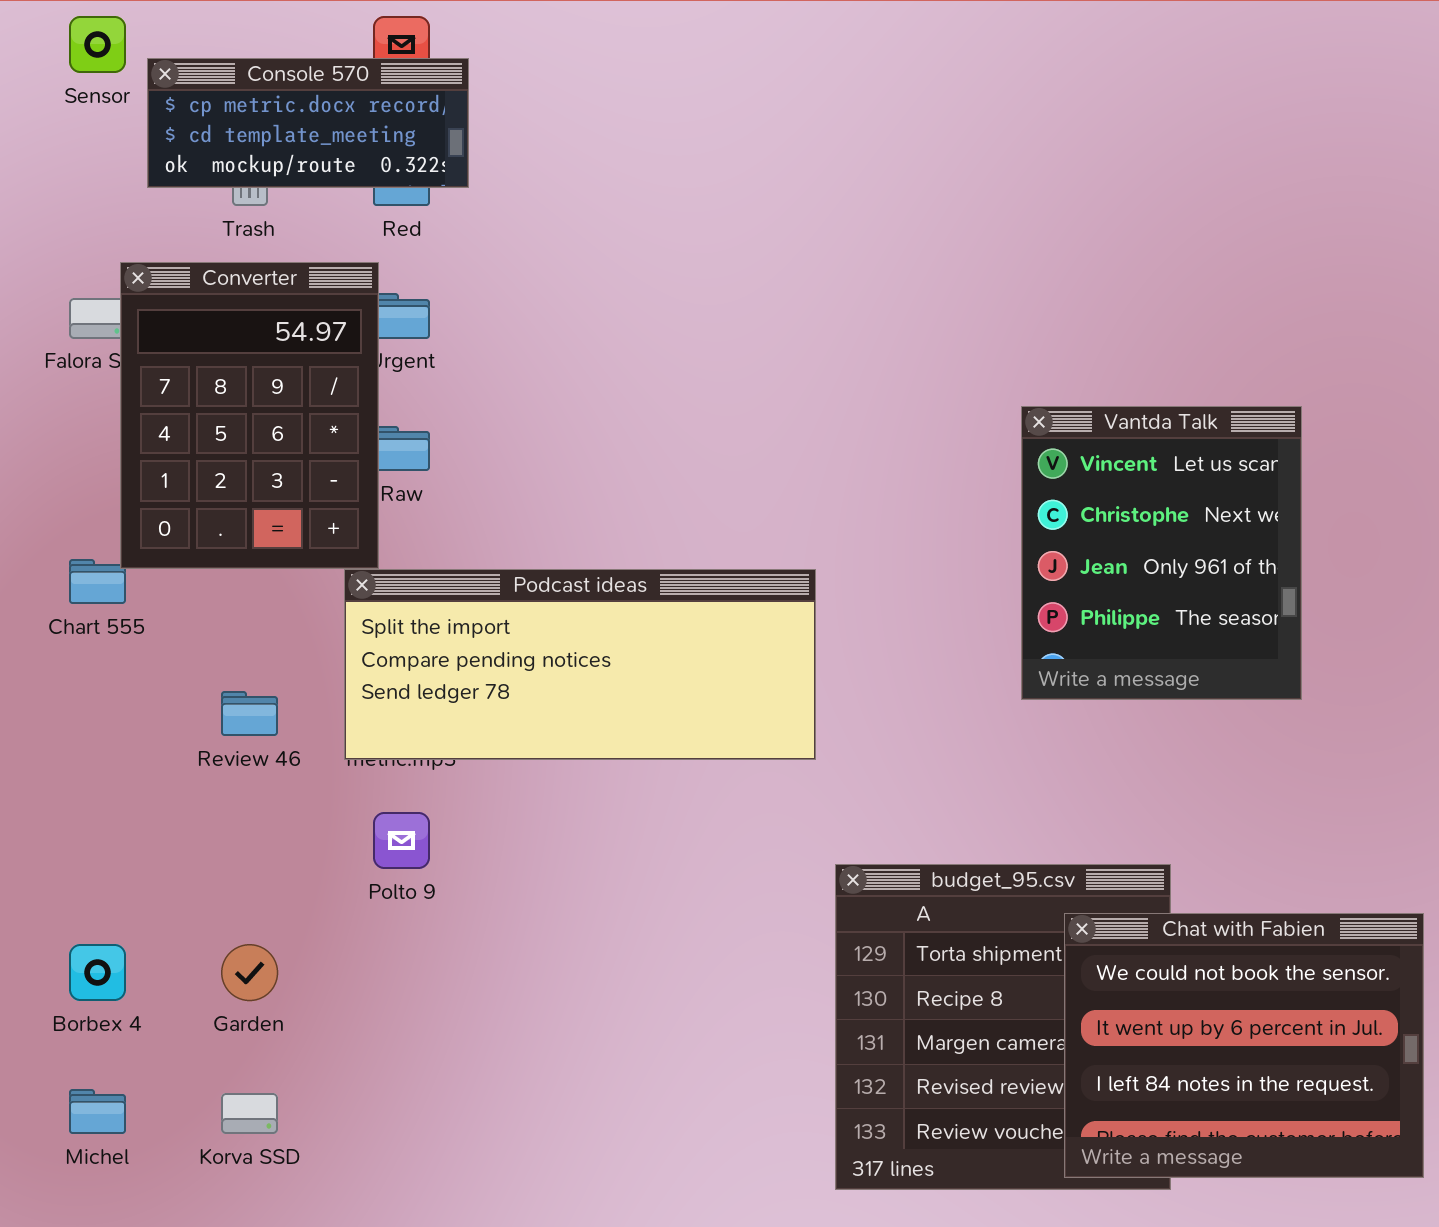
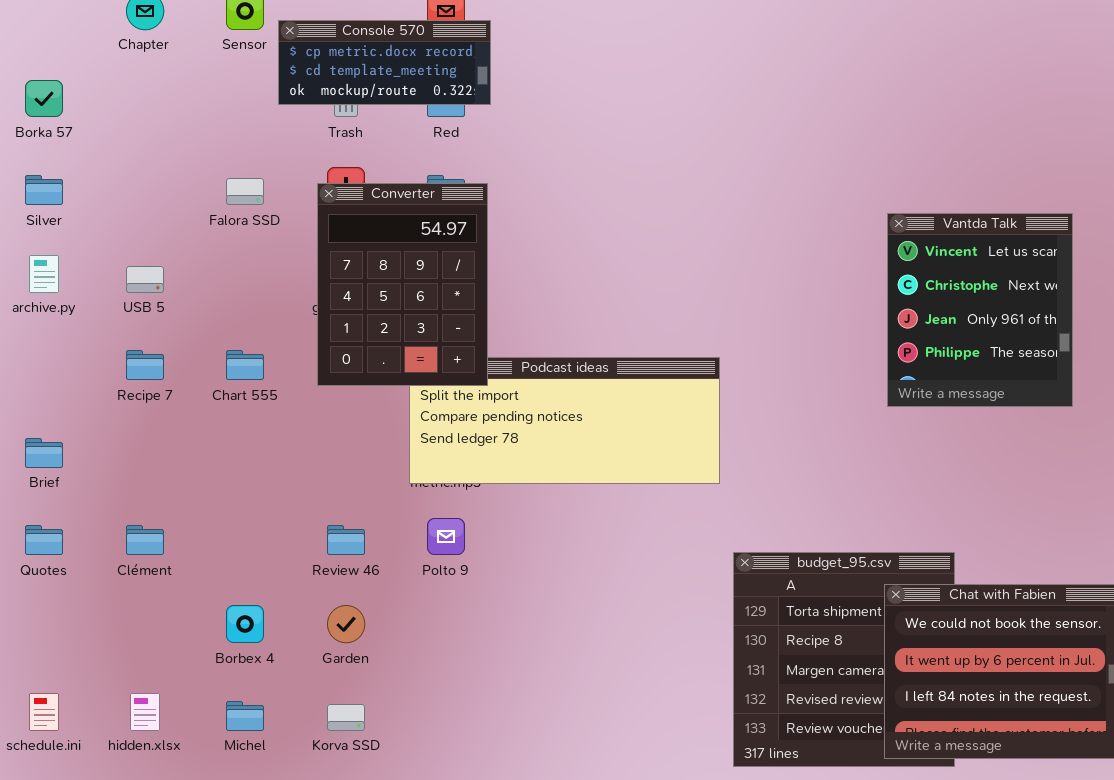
Converter: [120,262,379,569] -> [317,183,488,386], moved
Vantda Talk: [1021,406,1302,700] -> [887,213,1073,407], moved
Review 46: [221,691,278,736] -> [327,525,365,555], moved

